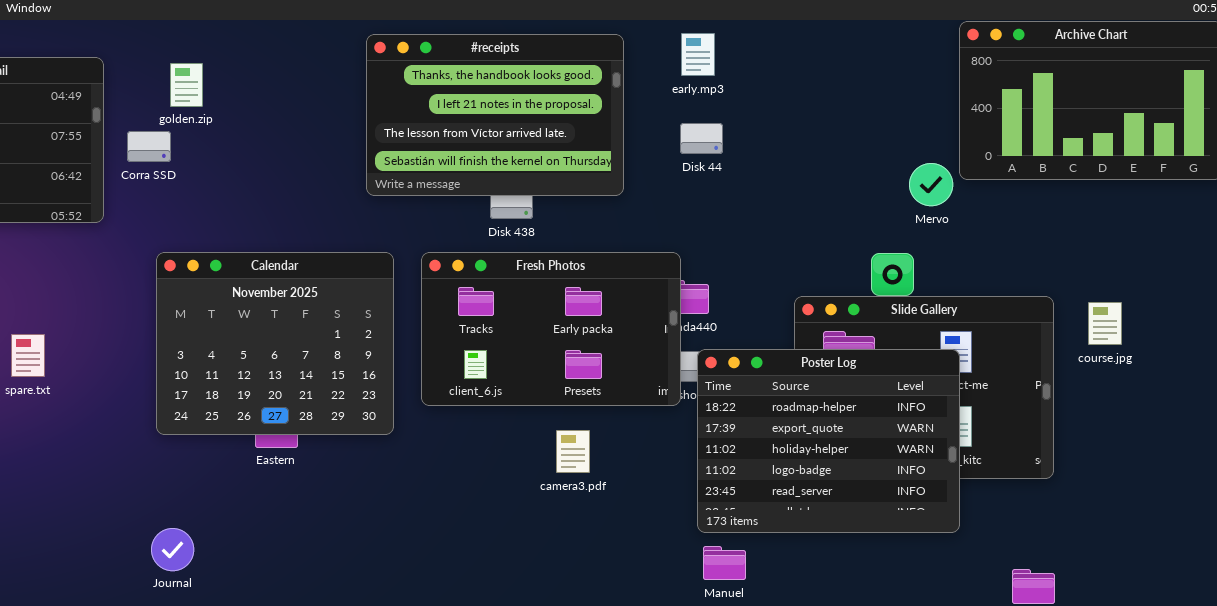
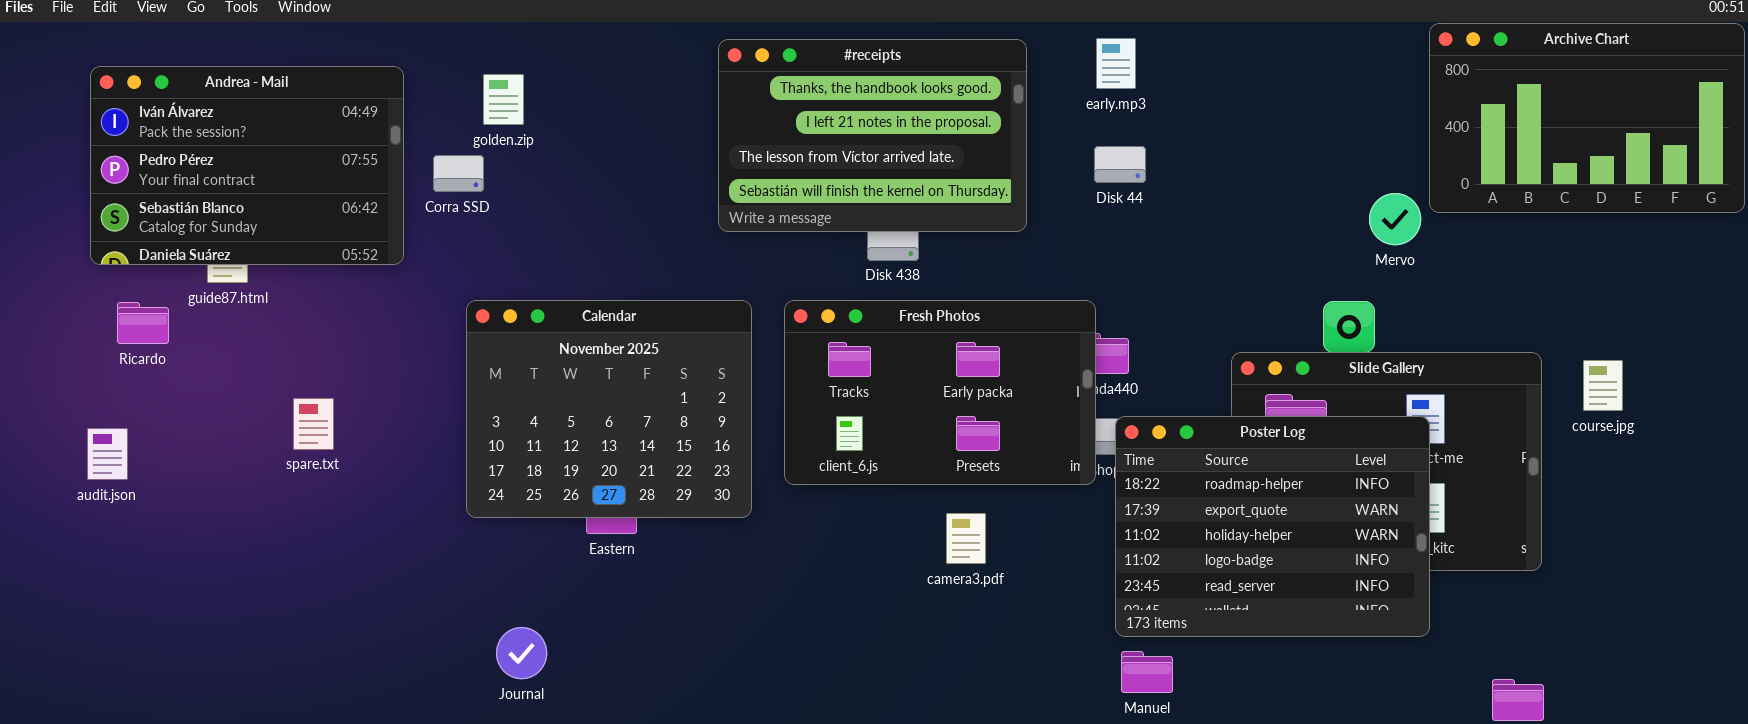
Journal: [151,528,194,571] -> [496,627,547,679], moved

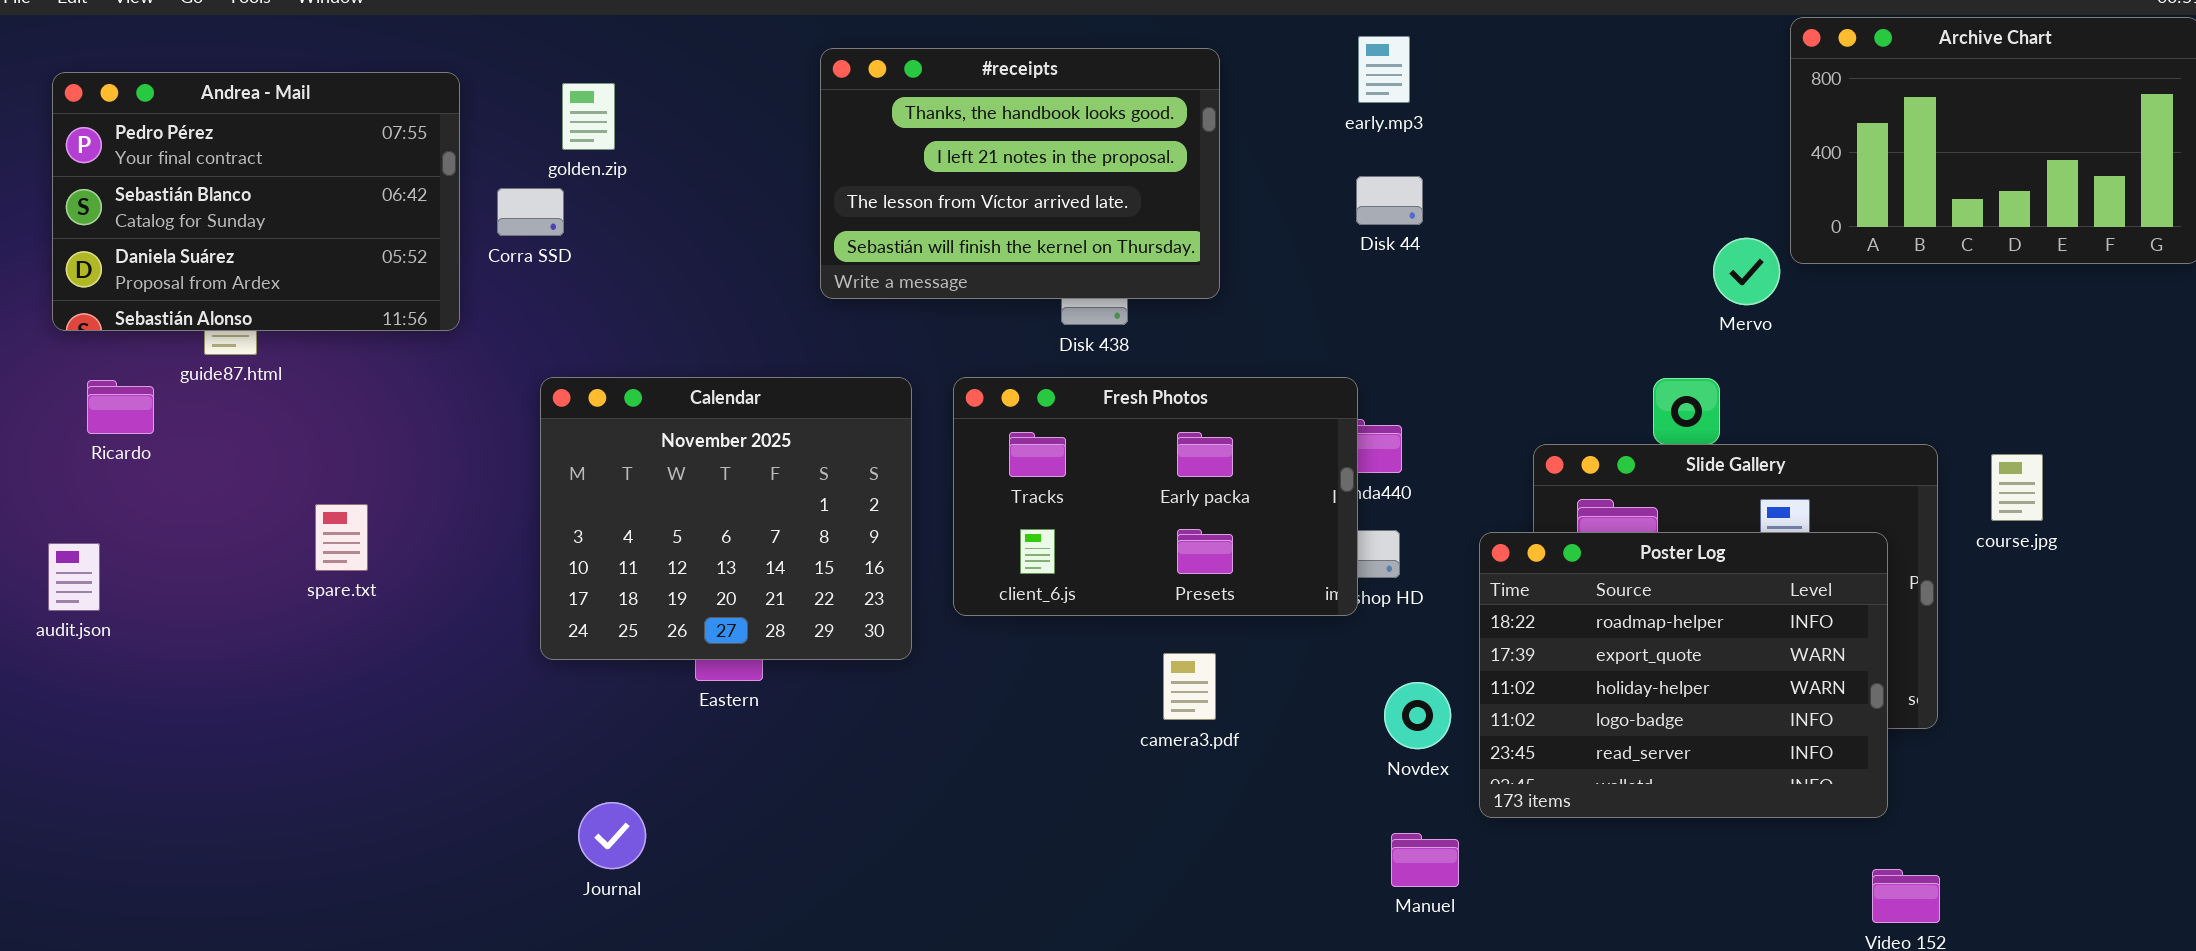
#receipts: [718,39,1027,232] -> [820,48,1220,299], moved
Andrea - Mail: [90,66,404,265] -> [52,72,460,331], scrolled down 1 row
Poster Log: [1115,416,1430,637] -> [1479,532,1888,818], moved

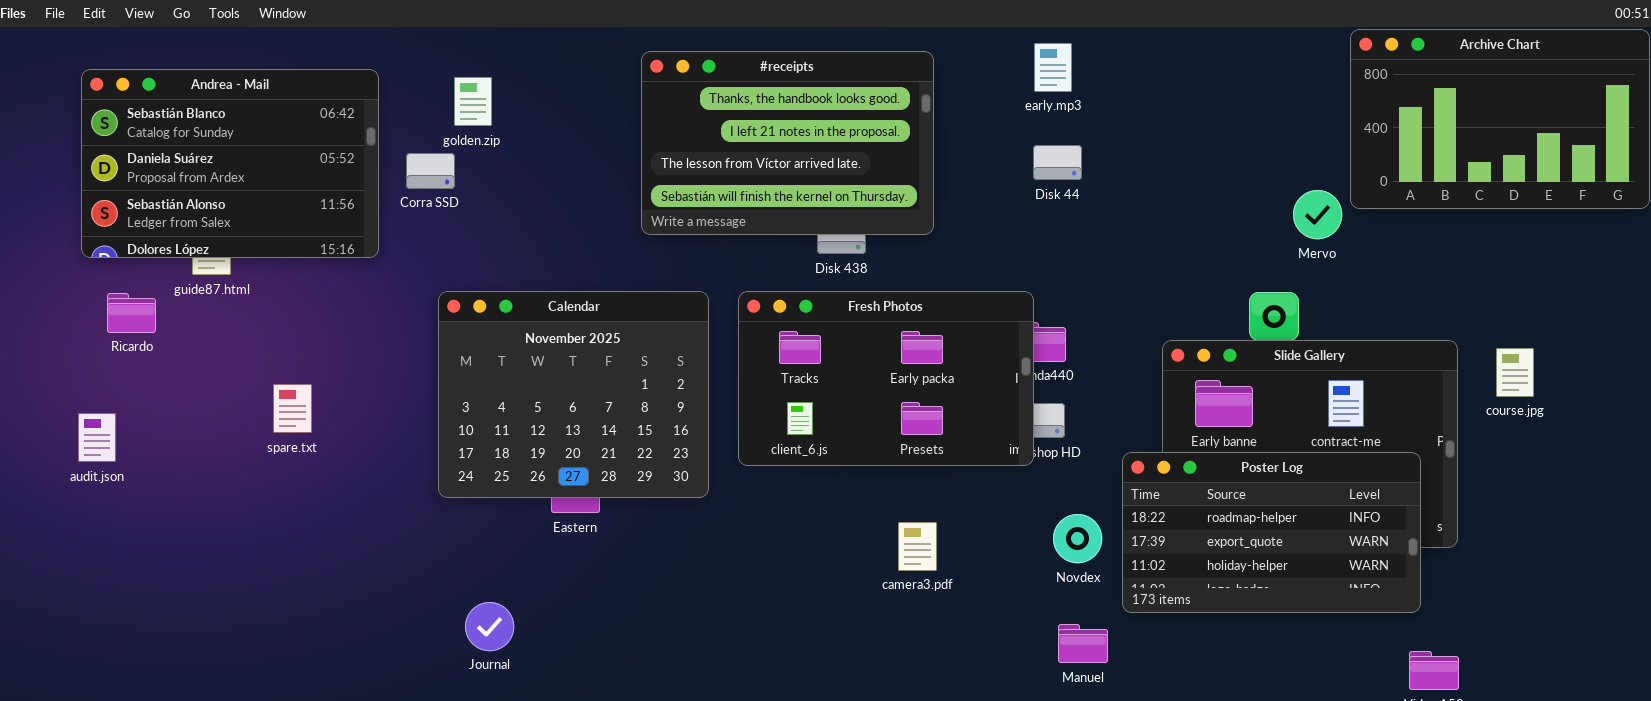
Andrea - Mail: [52,72,460,331] -> [81,69,379,258], scrolled down 1 row
Poster Log: [1479,532,1888,818] -> [1122,452,1421,613], resized
camera3.pdf: [1163,653,1216,720] -> [898,522,937,571], moved

